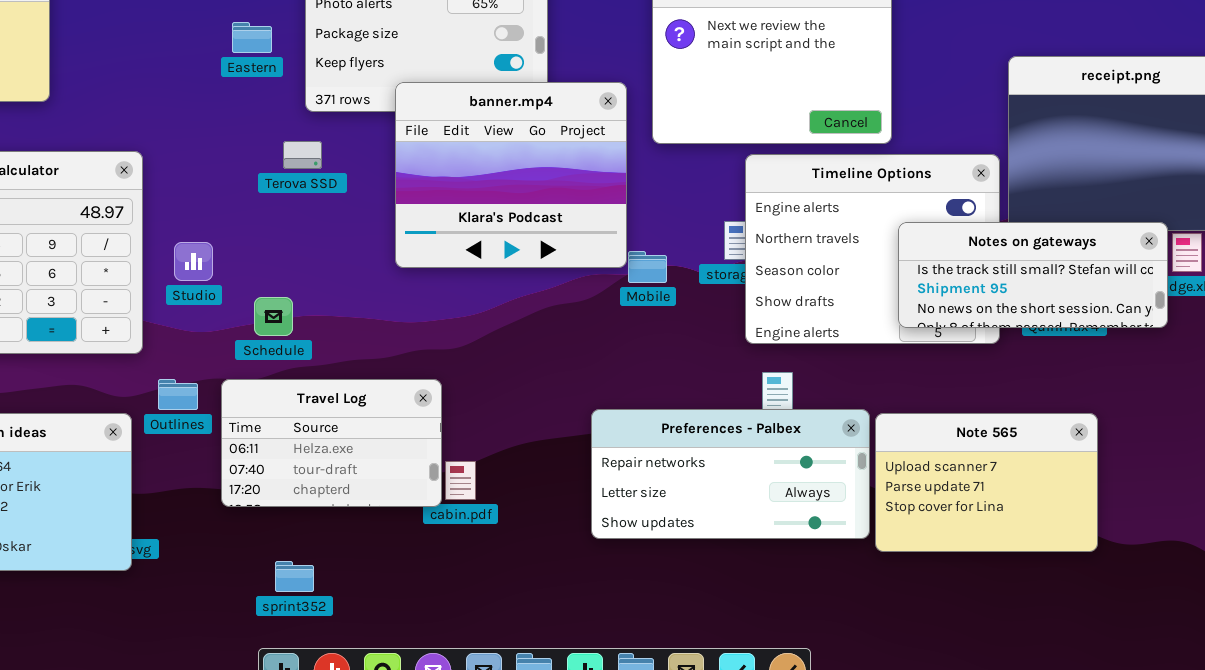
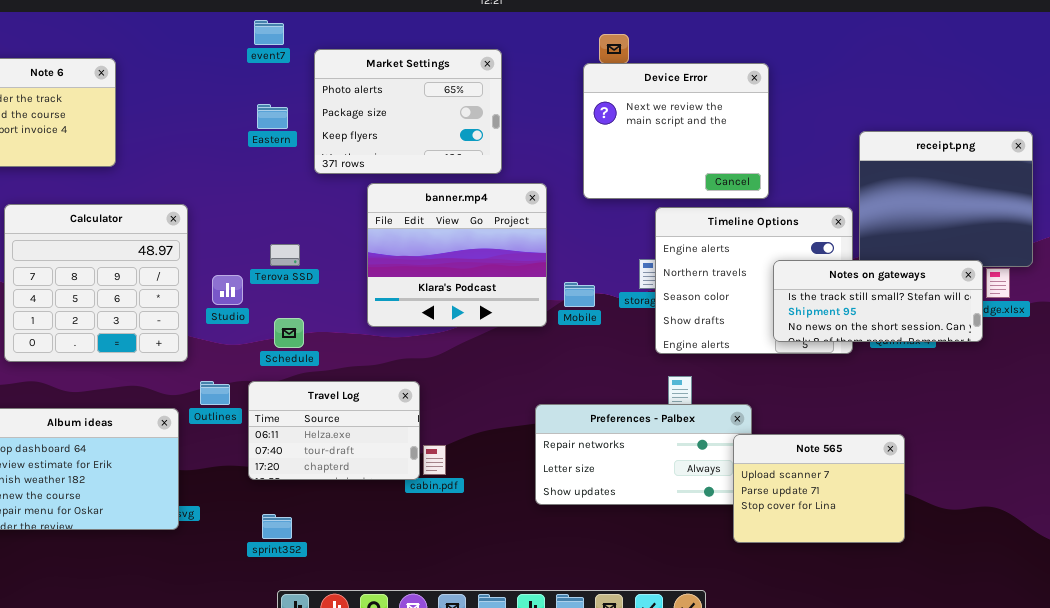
banner.mp4: [395,82,627,268] -> [367,183,547,327], moved
Terova SSD: [283,141,322,169] -> [270,244,300,266], moved
Note 565: [875,413,1098,552] -> [733,434,905,543], moved
sprint352: [275,561,314,592] -> [262,514,292,539], moved

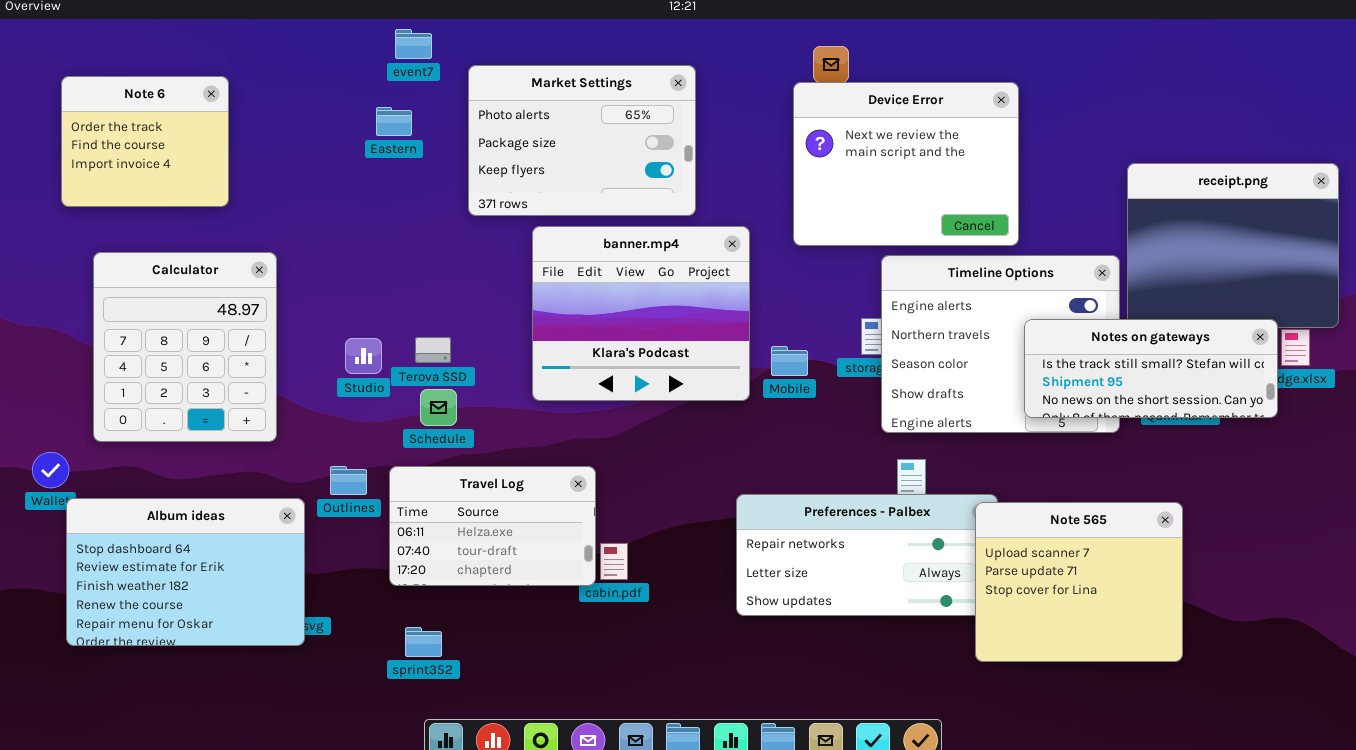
Eastern: [257,104,288,129] -> [376,107,412,136], moved
Calculator: [4,204,188,362] -> [93,252,277,442], resized
Terova SSD: [270,244,300,266] -> [415,337,451,363], moved
Note 565: [733,434,905,543] -> [975,502,1183,662], resized

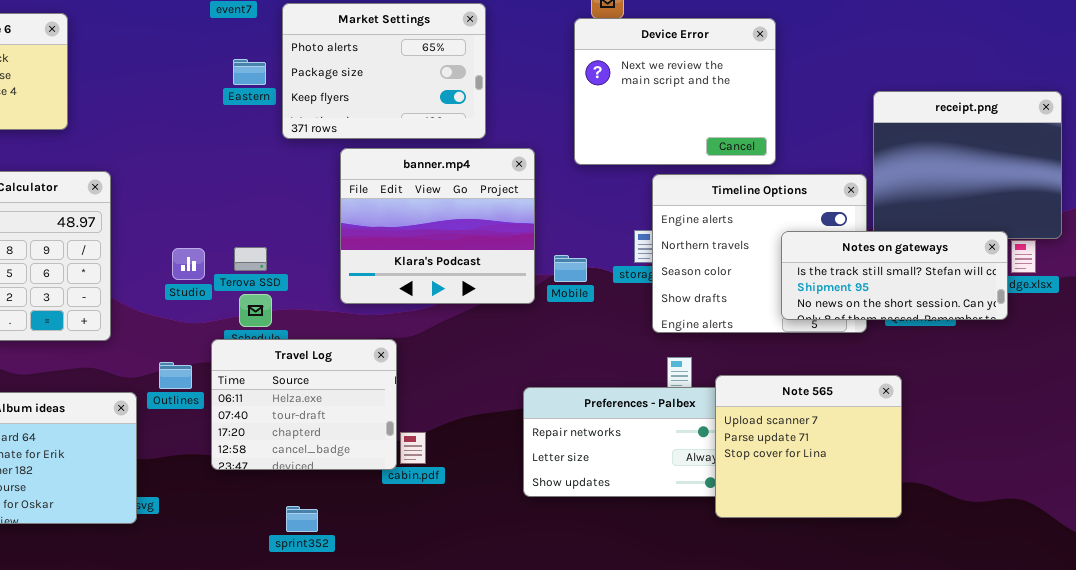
Eastern: [376,107,412,136] -> [233,59,266,85], moved
Travel Log: [389,466,596,586] -> [211,339,397,470], resized
Note 565: [975,502,1183,662] -> [715,375,902,518], moved
sprint352: [405,627,442,657] -> [286,506,318,532], moved

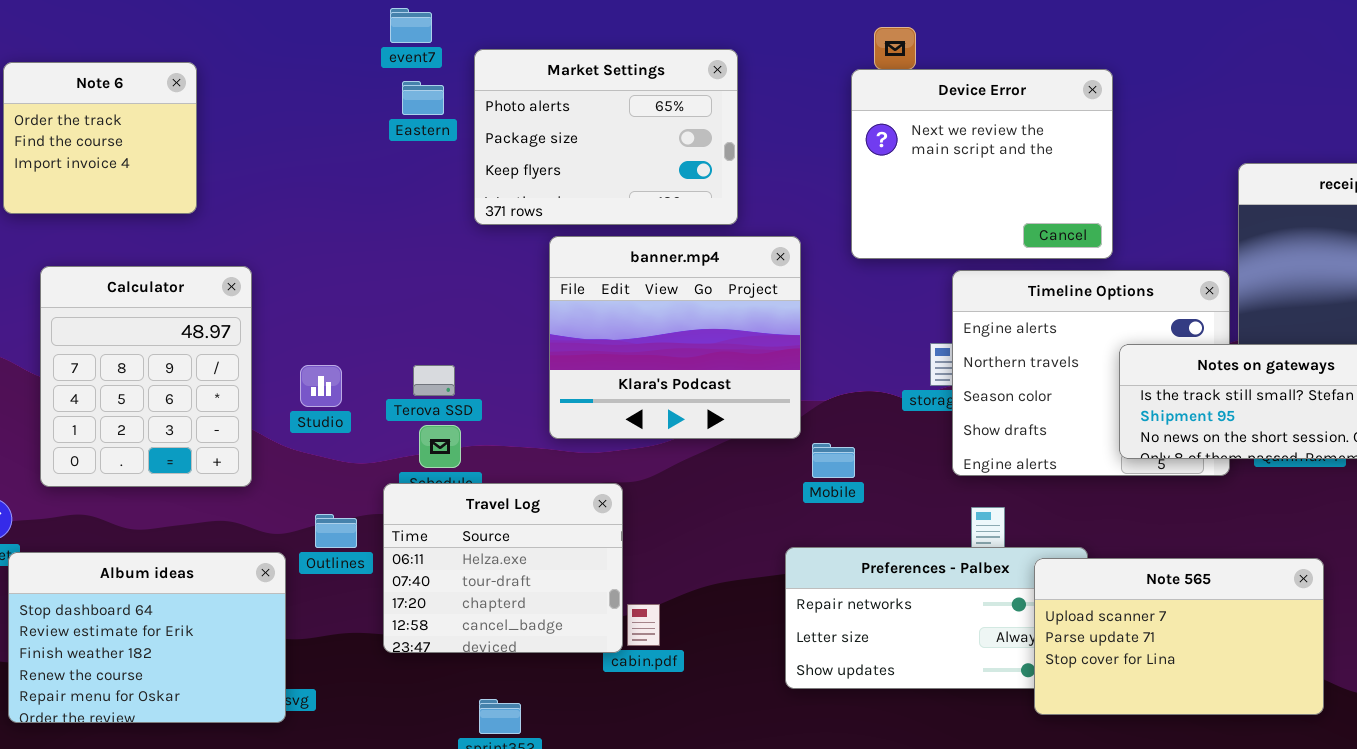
Eastern: [233,59,266,85] -> [402,81,444,115], moved
Studio: [172,248,205,280] -> [300,365,342,407], moved
Mobile: [554,255,587,282] -> [812,443,855,478], moved
Note 565: [715,375,902,518] -> [1034,558,1324,715], resized

